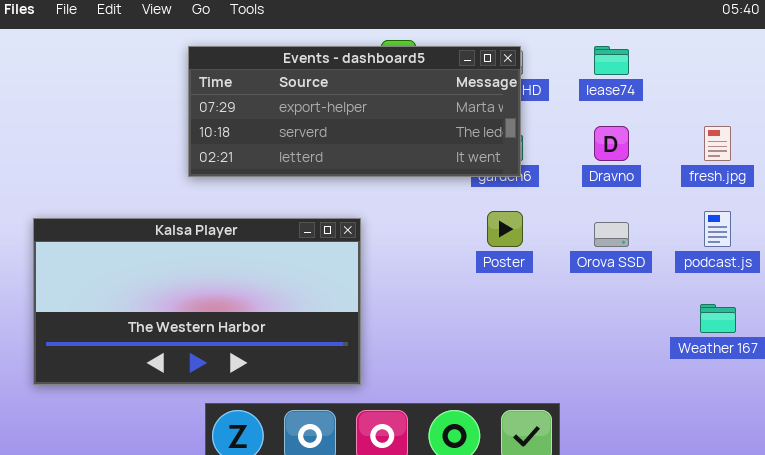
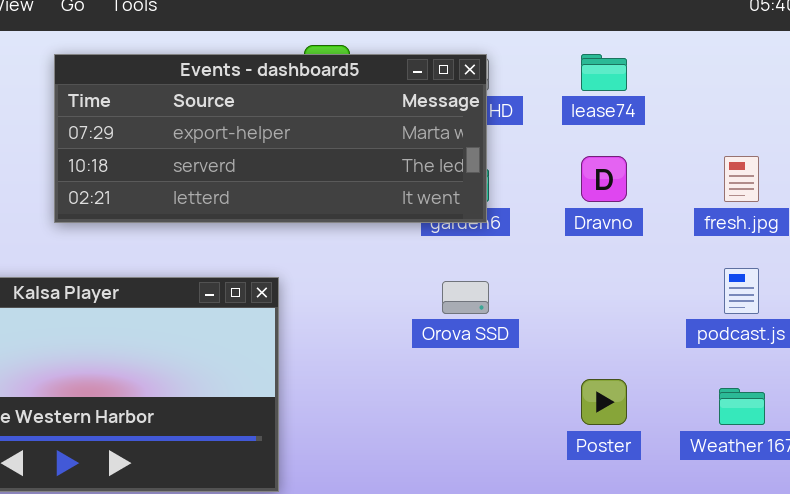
Poster: [487,211,523,247] -> [581,379,627,425], moved
Orova SSD: [594,222,629,247] -> [442,281,489,314], moved

